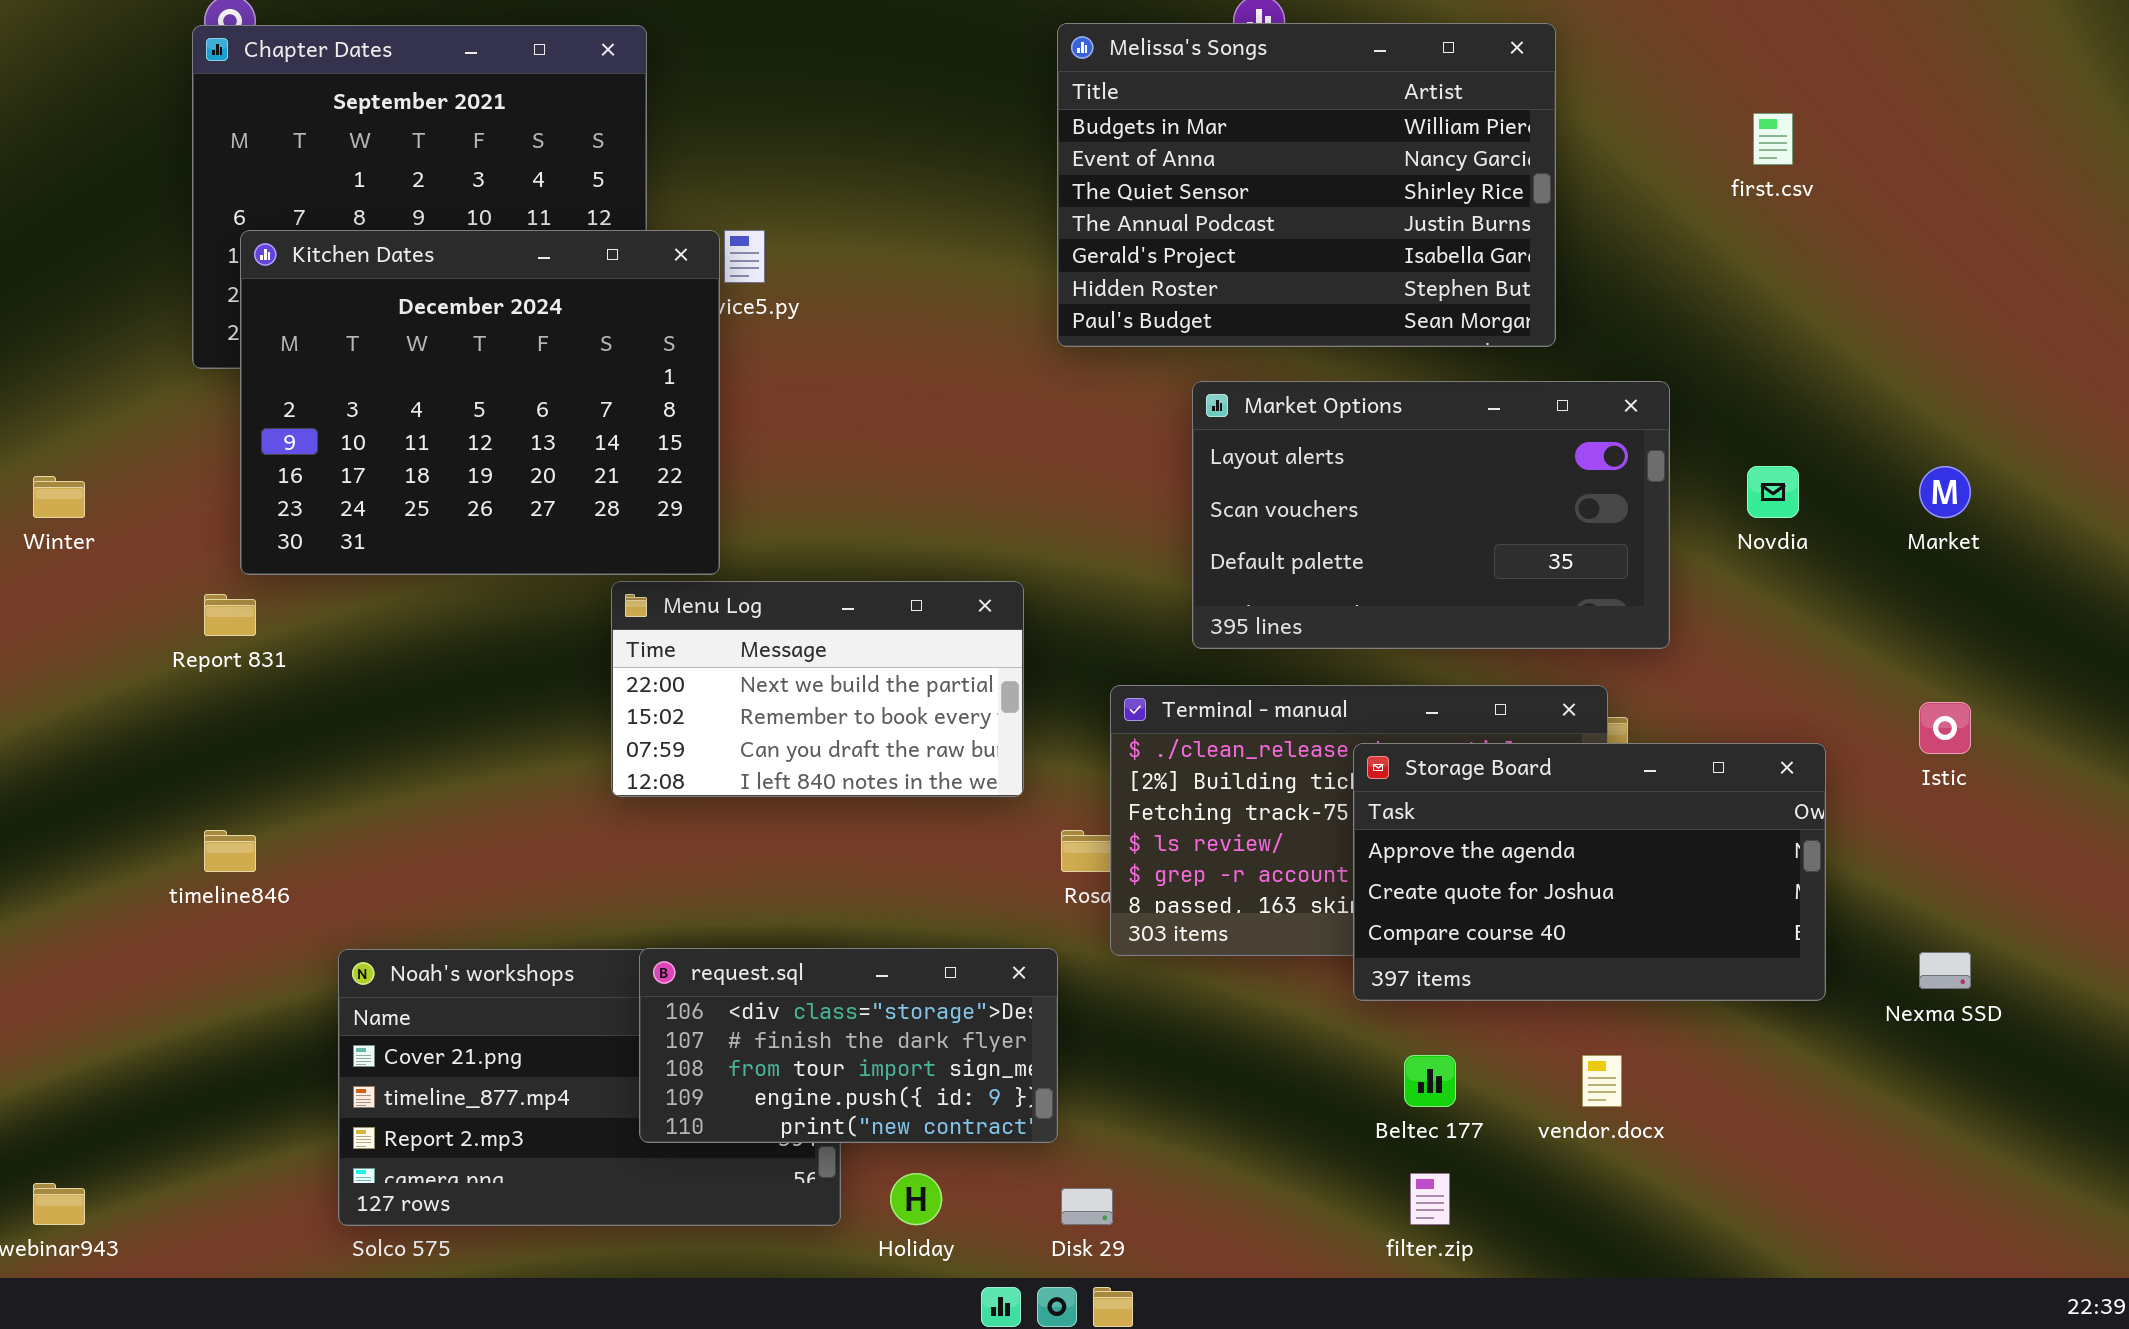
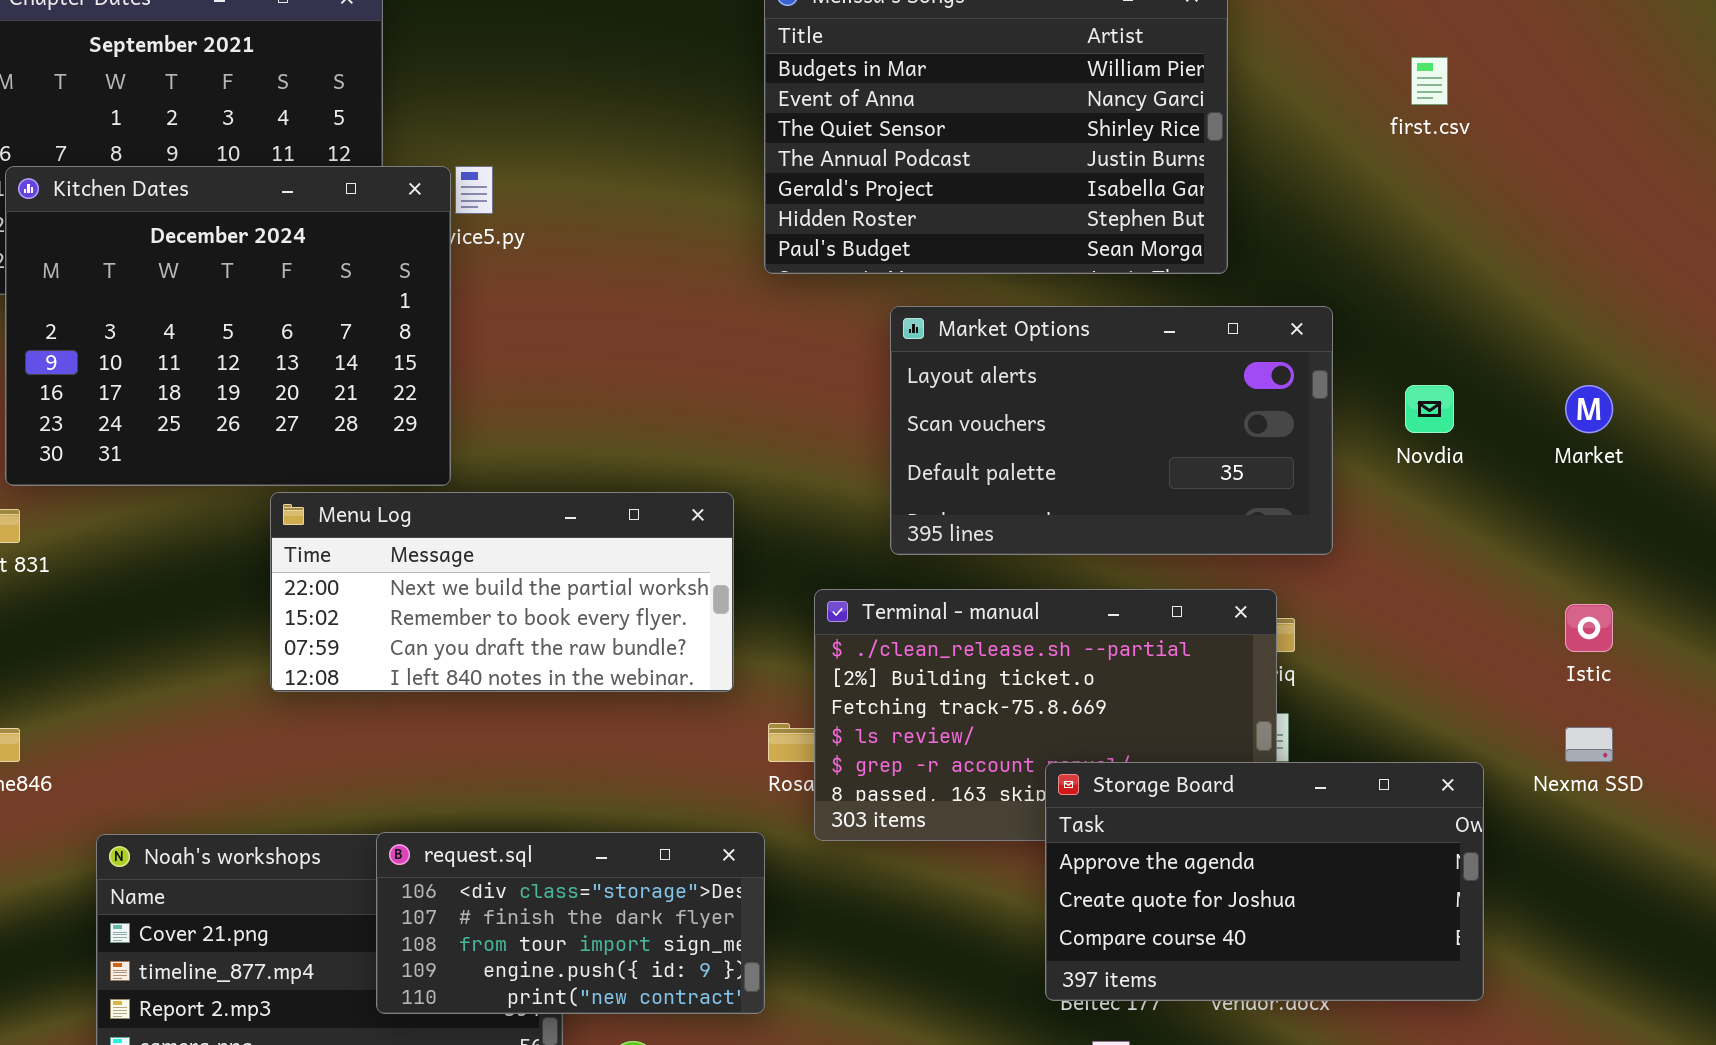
Menu Log: [611,581,1024,797] -> [270,492,734,692], resized
Storage Board: [1353,743,1826,1001] -> [1045,762,1484,1001], moved
Nexma SSD: [1919,952,1971,989] -> [1565,727,1613,762], moved

